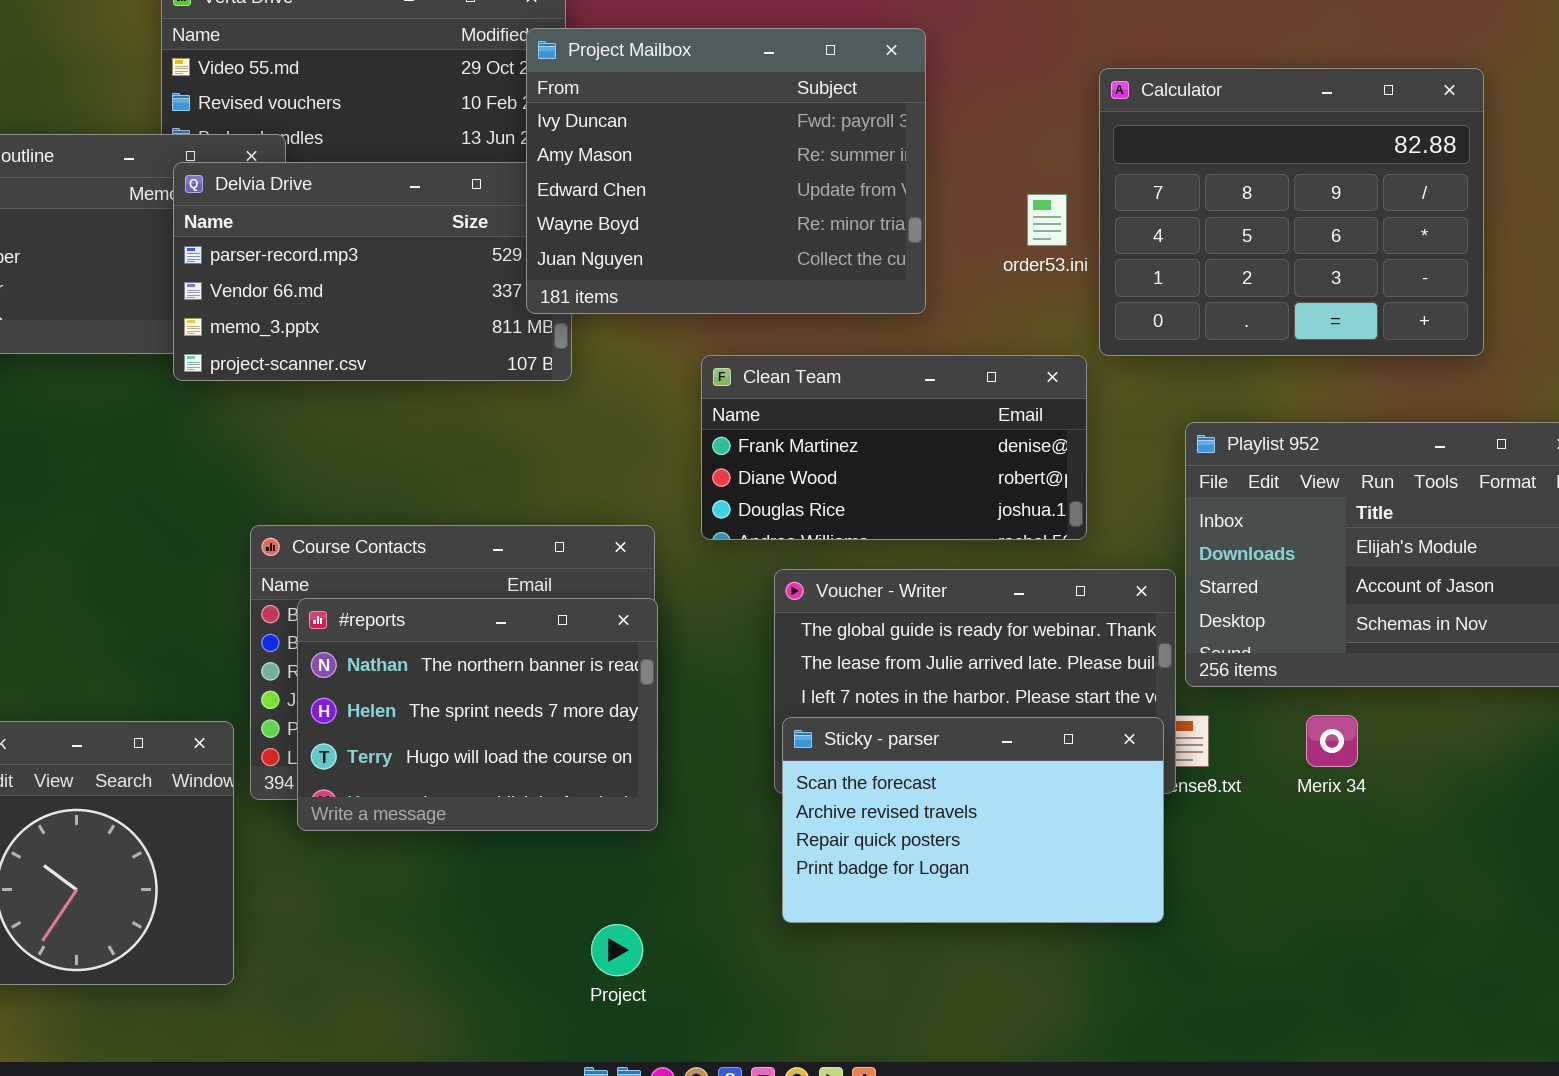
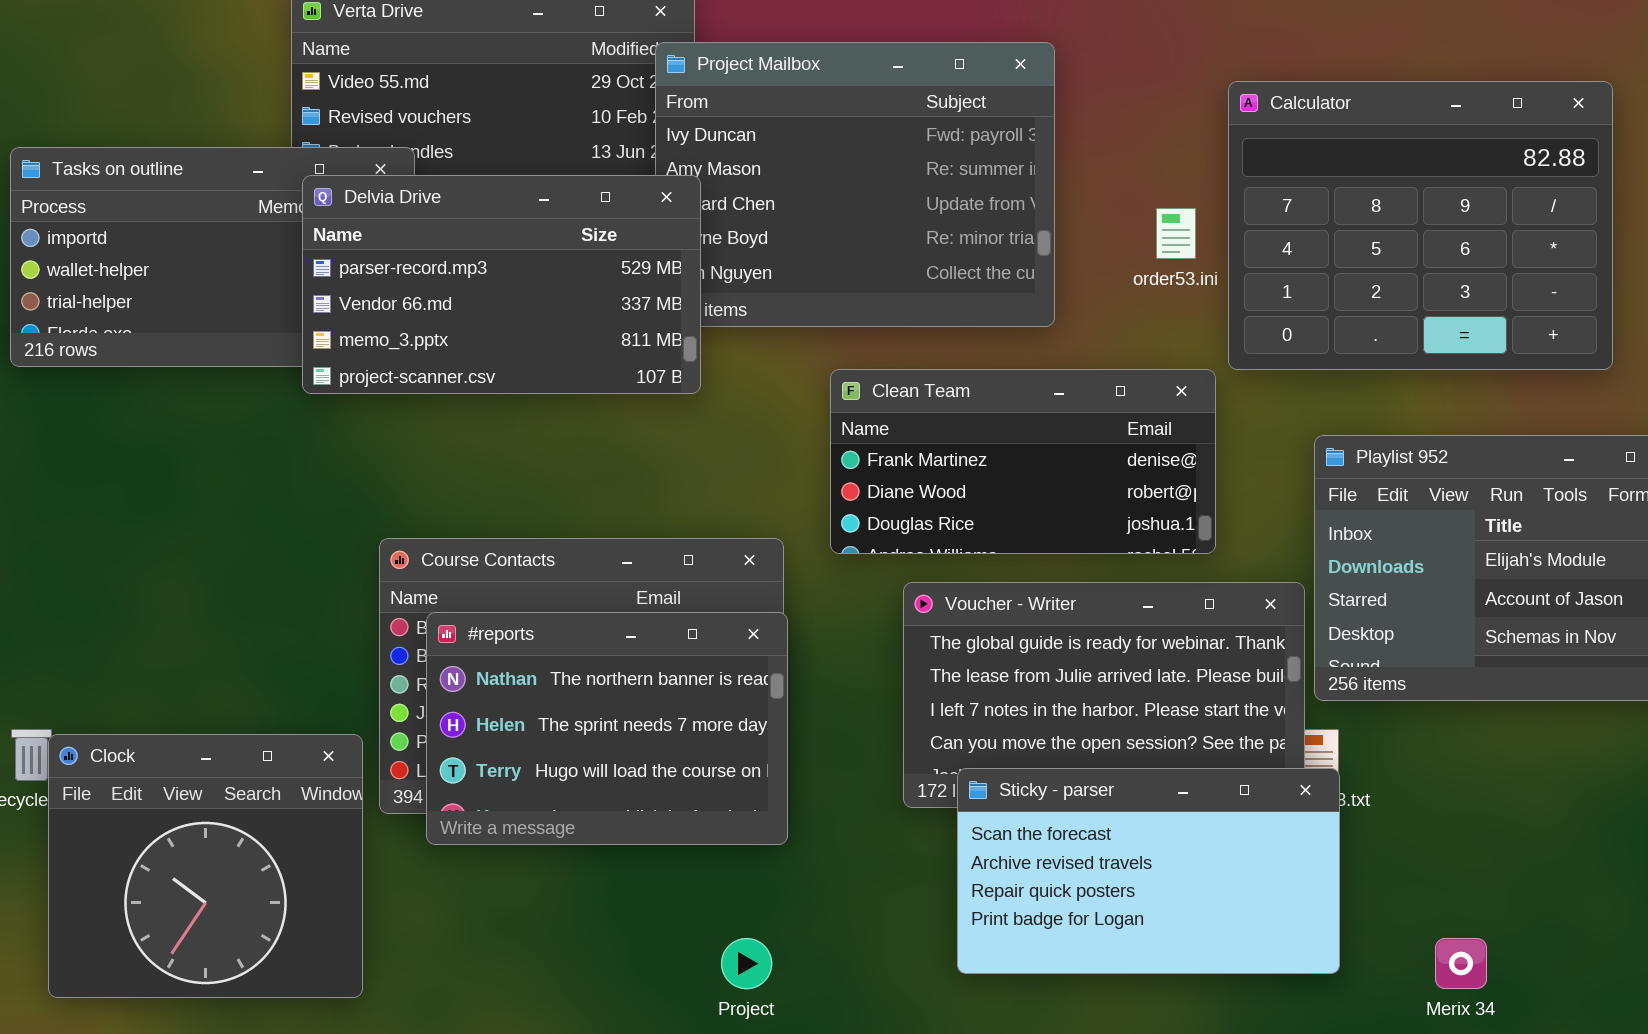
Delvia Drive: [173,162,572,381] -> [302,175,701,394], raised
Merix 34: [1306,715,1358,767] -> [1435,938,1487,989], moved
Sticky - parser: [782,717,1164,923] -> [957,768,1340,974], moved

